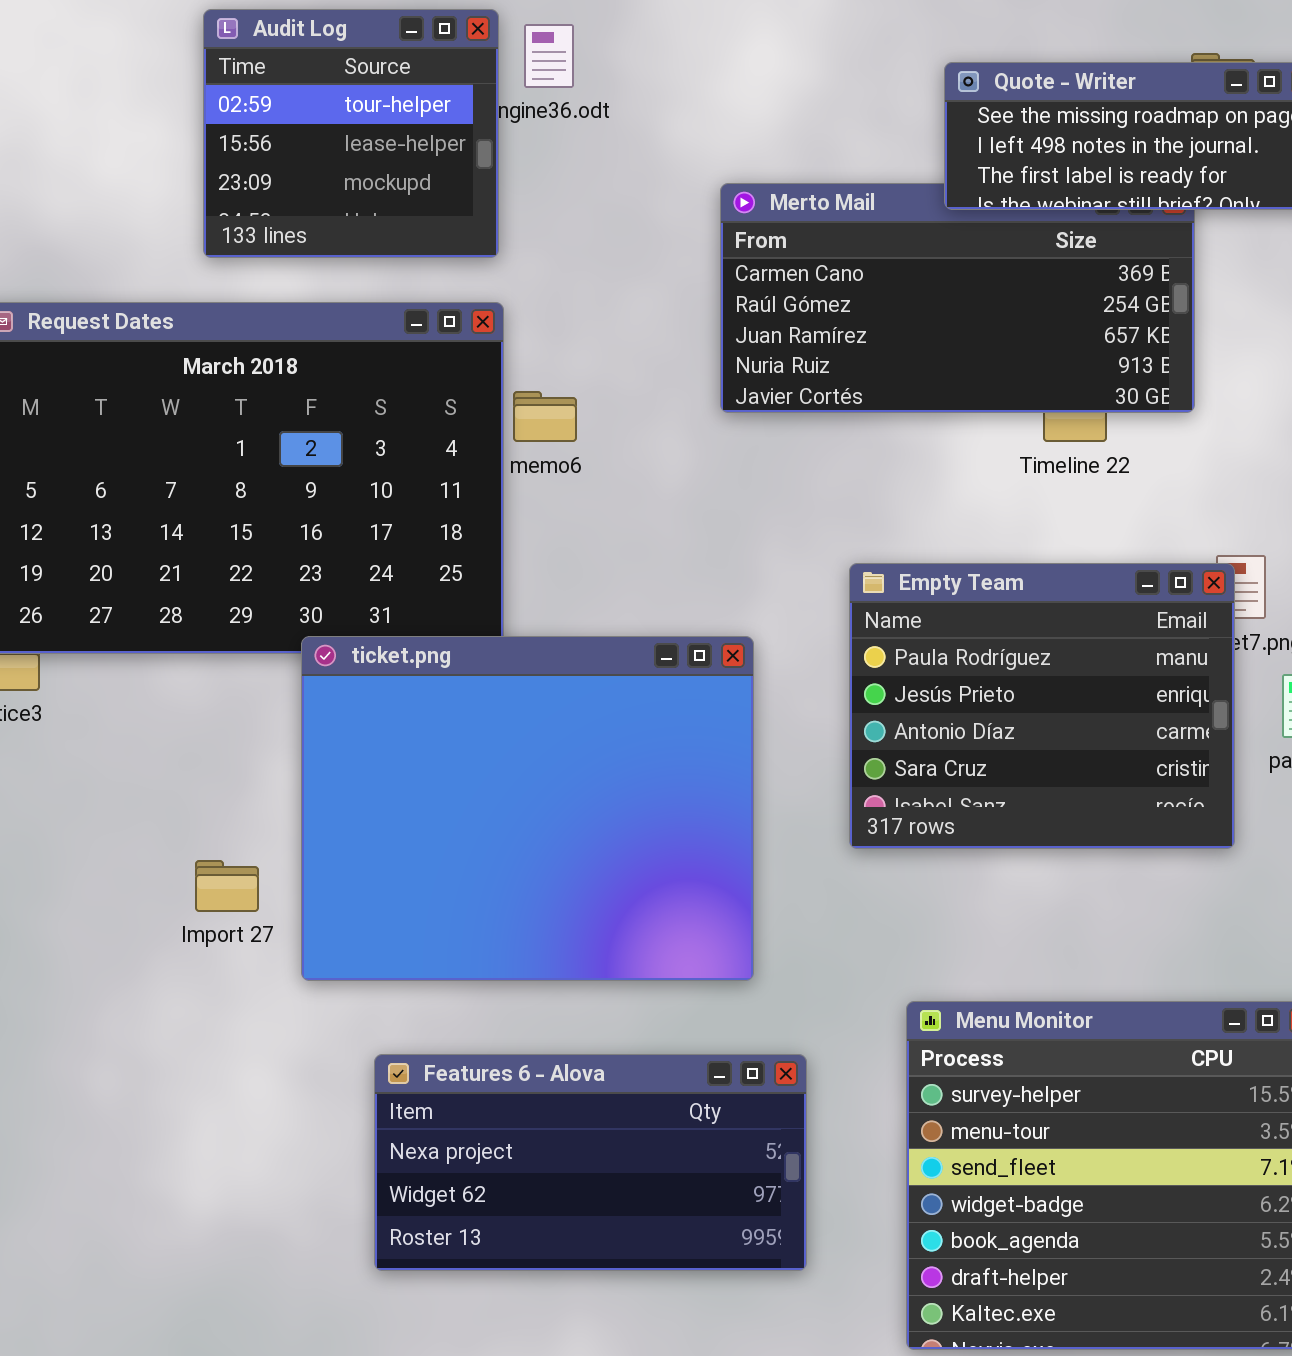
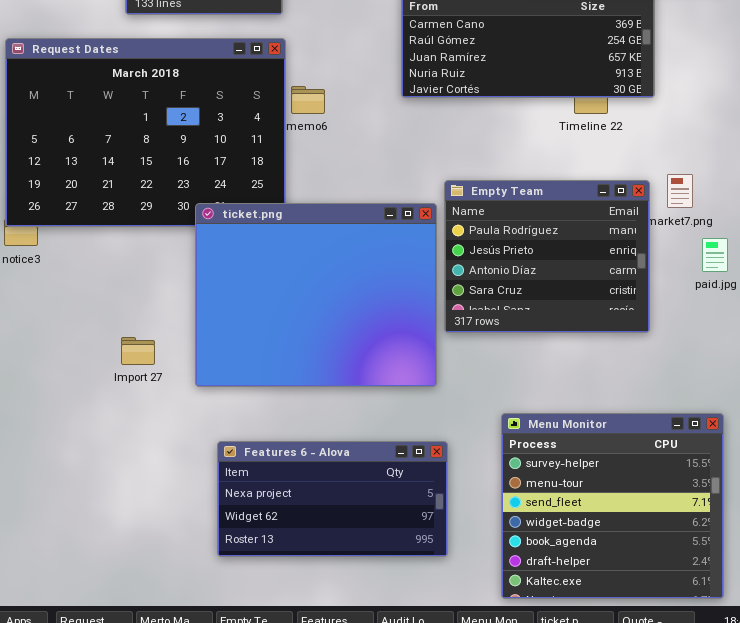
Empty Team: [849,563,1235,849] -> [444,180,650,333], moved
ticket.png: [301,636,754,981] -> [195,203,437,387], moved

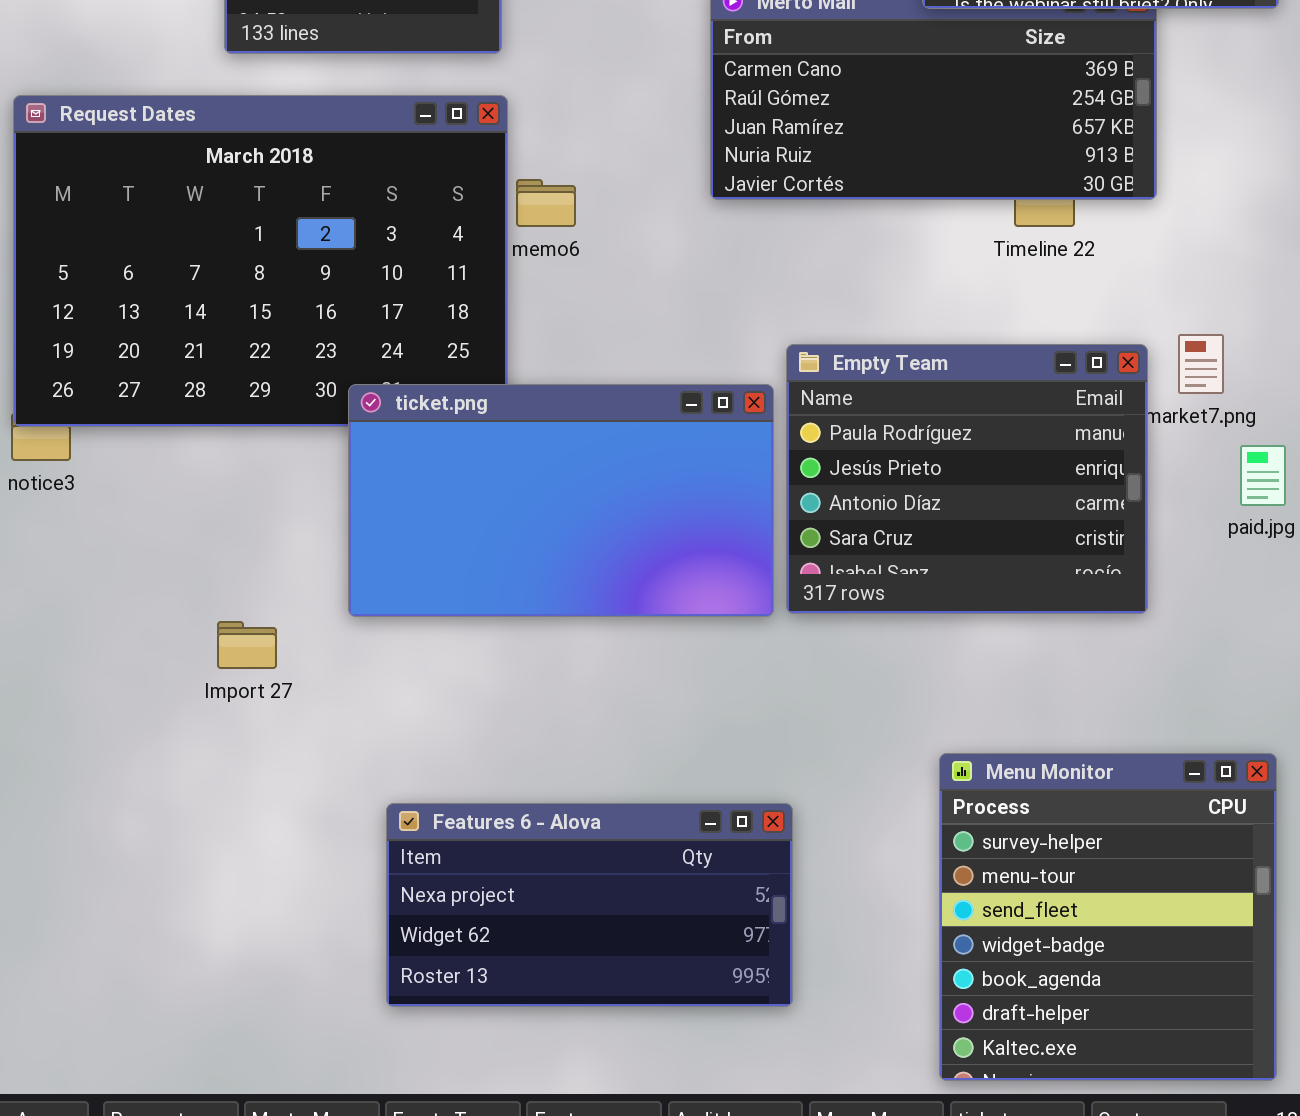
ticket.png: [195,203,437,387] -> [348,384,774,617], resized
Menu Monitor: [501,413,724,599] -> [939,753,1277,1081], resized

